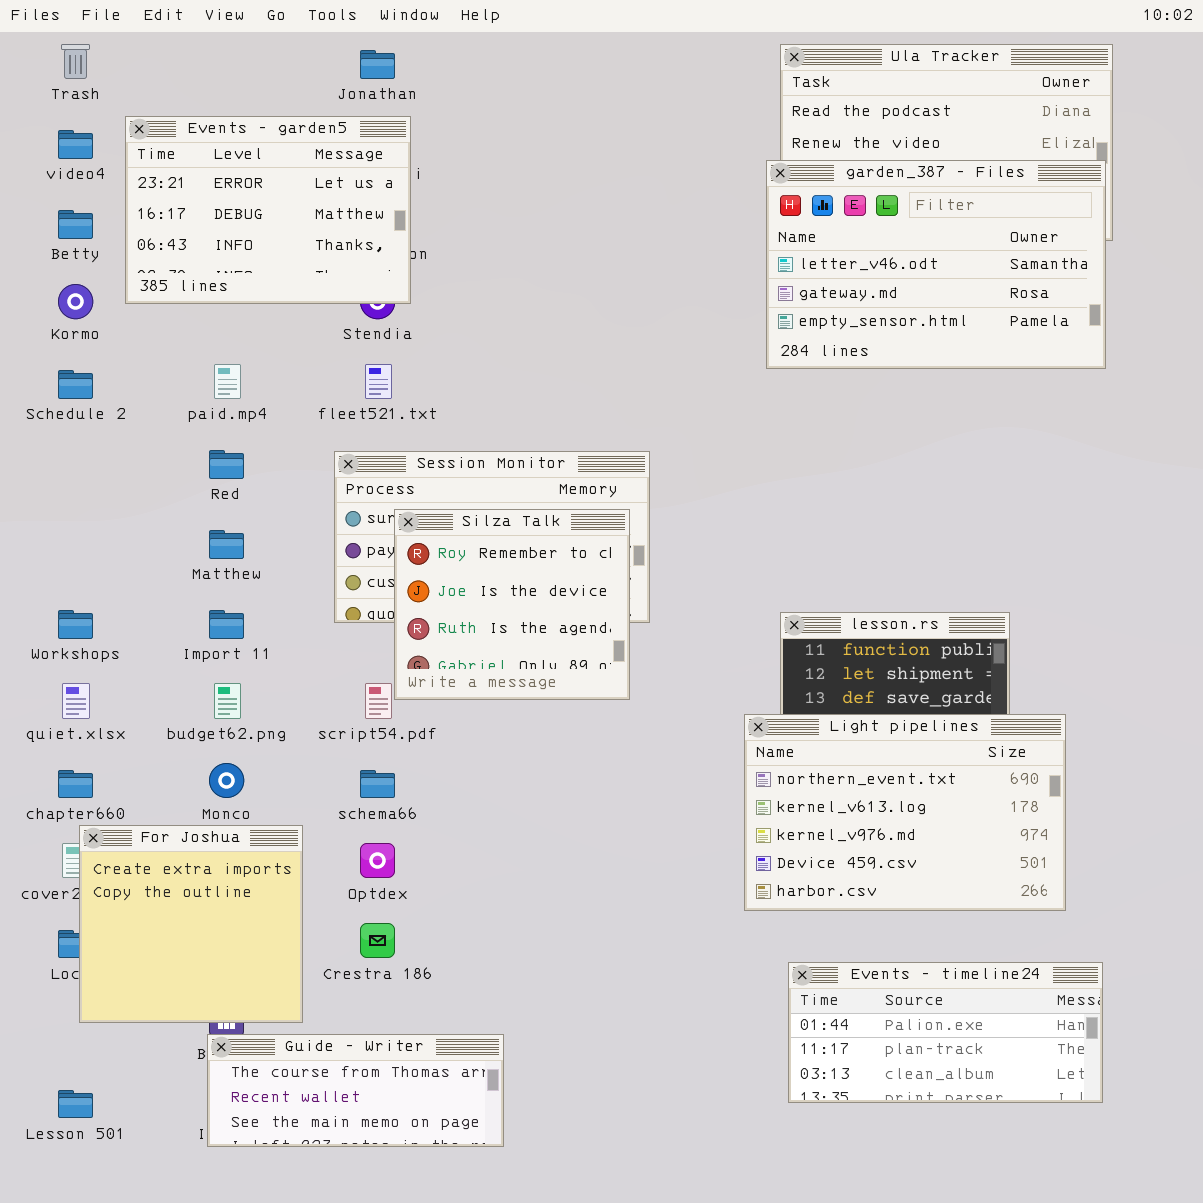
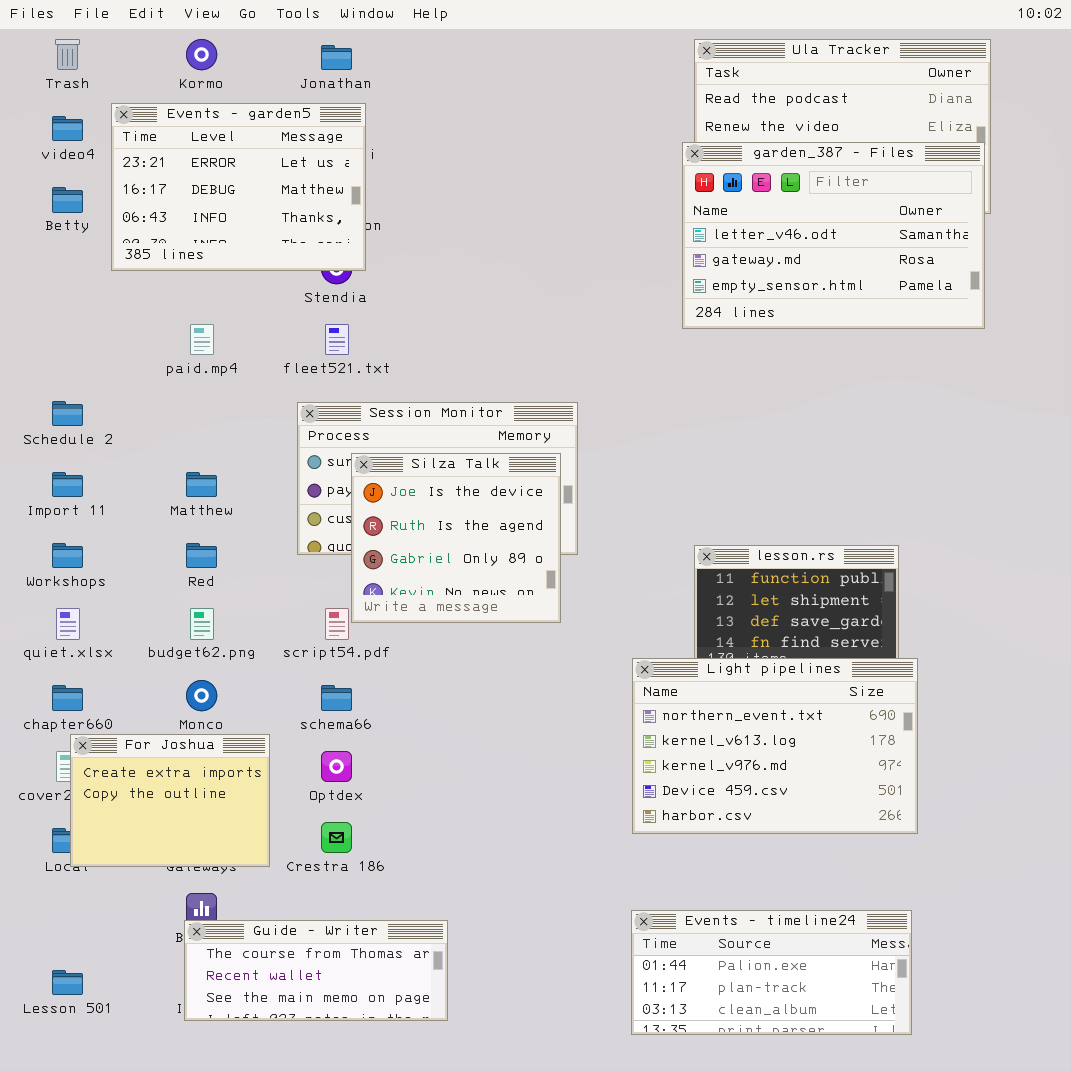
Kormo: [58,284,93,319] -> [186,39,217,70], moved
Schedule 2: [58,370,93,399] -> [52,401,83,426], moved
Red: [209,450,244,479] -> [186,543,217,568], moved
Silza Talk: [394,509,630,700] -> [351,453,561,623], scrolled down 1 row
Import 11: [209,610,244,639] -> [52,472,83,497], moved
Light pipelines: [744,714,1066,911] -> [632,658,918,834], moved
For Joshua: [79,825,303,1023] -> [70,734,270,867], resized
Events - timeline24: [788,962,1103,1103] -> [631,910,912,1035], moved

